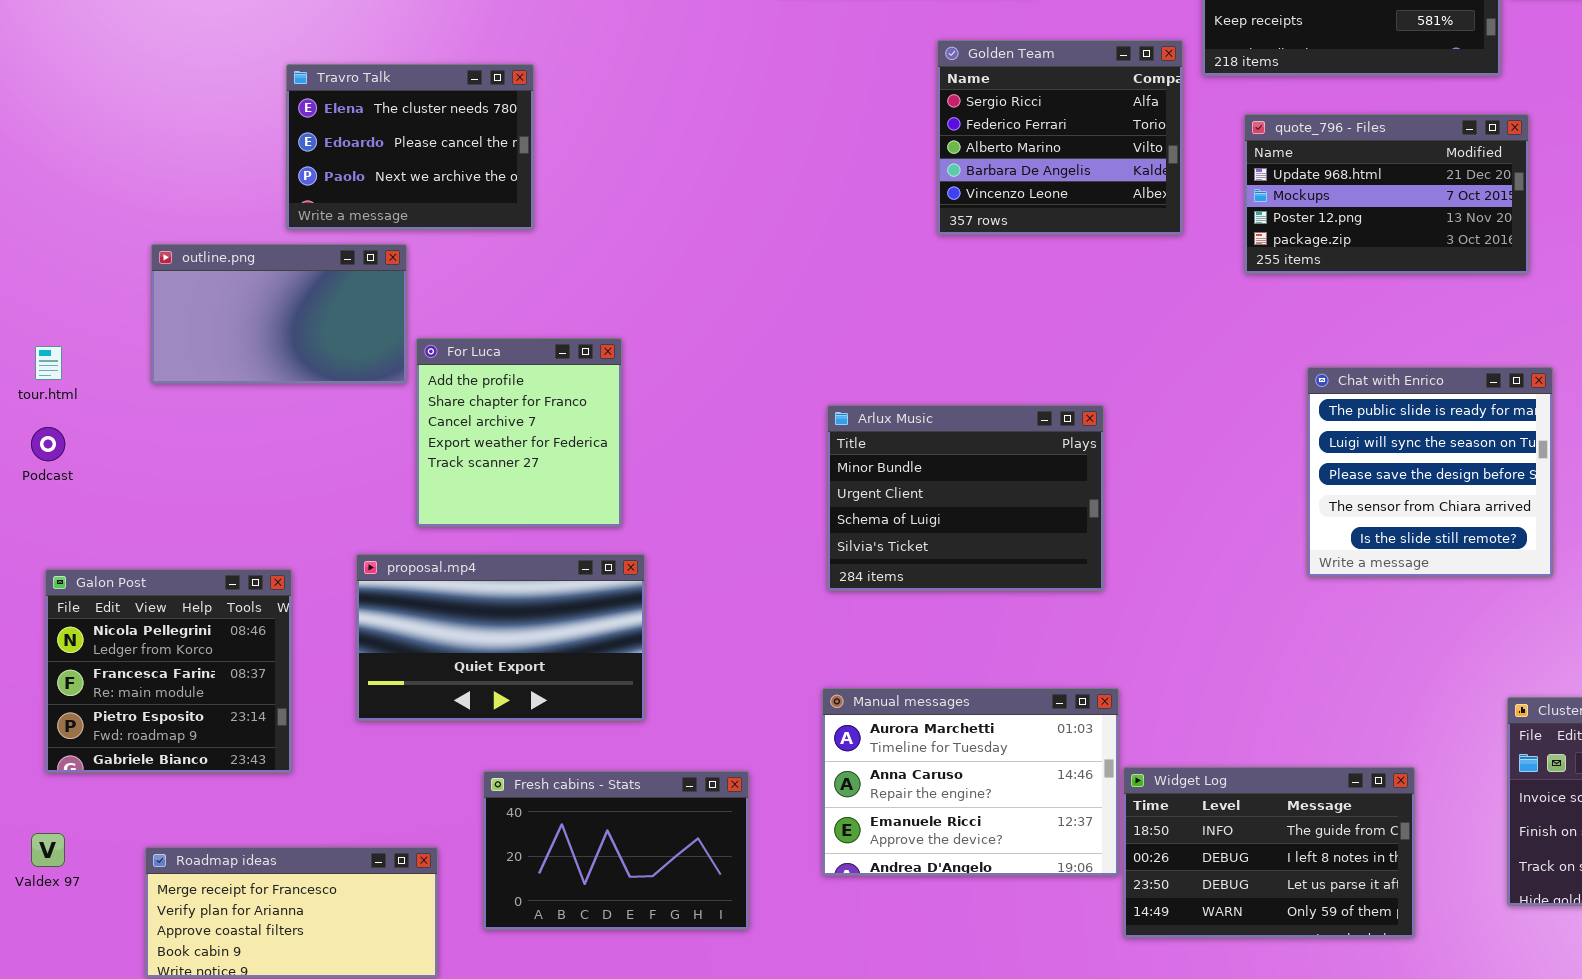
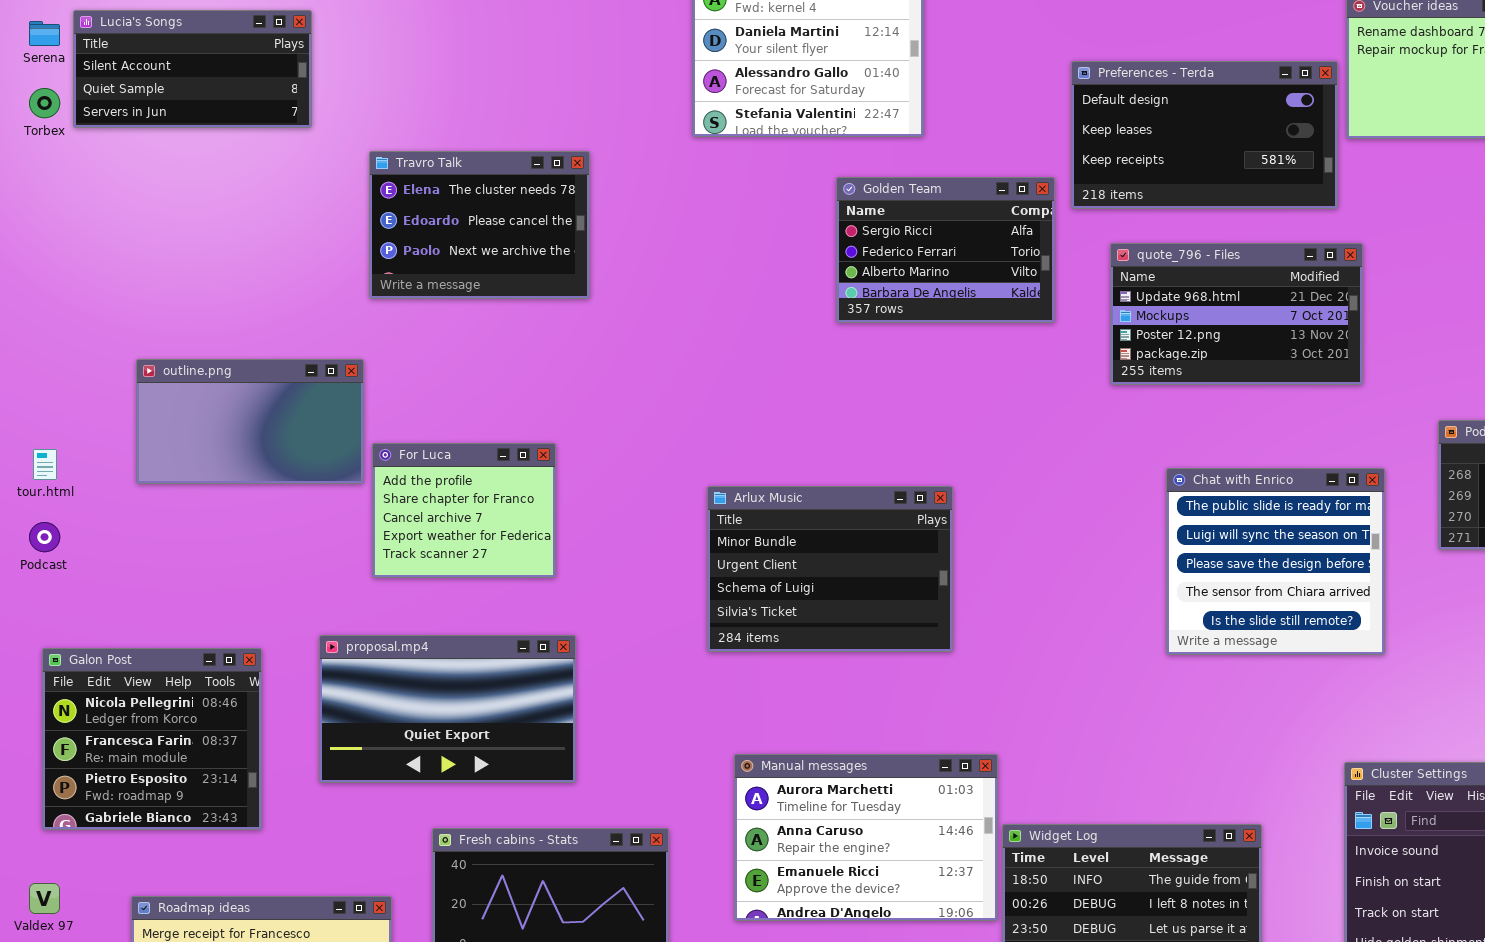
Golden Team: [937,40,1183,235] -> [836,177,1055,323], resized
Travro Talk: [286,64,534,230] -> [369,151,590,299], moved
For Luca: [416,338,622,527] -> [372,443,556,578], resized
Arlux Music: [827,405,1104,591] -> [707,486,953,652], moved

